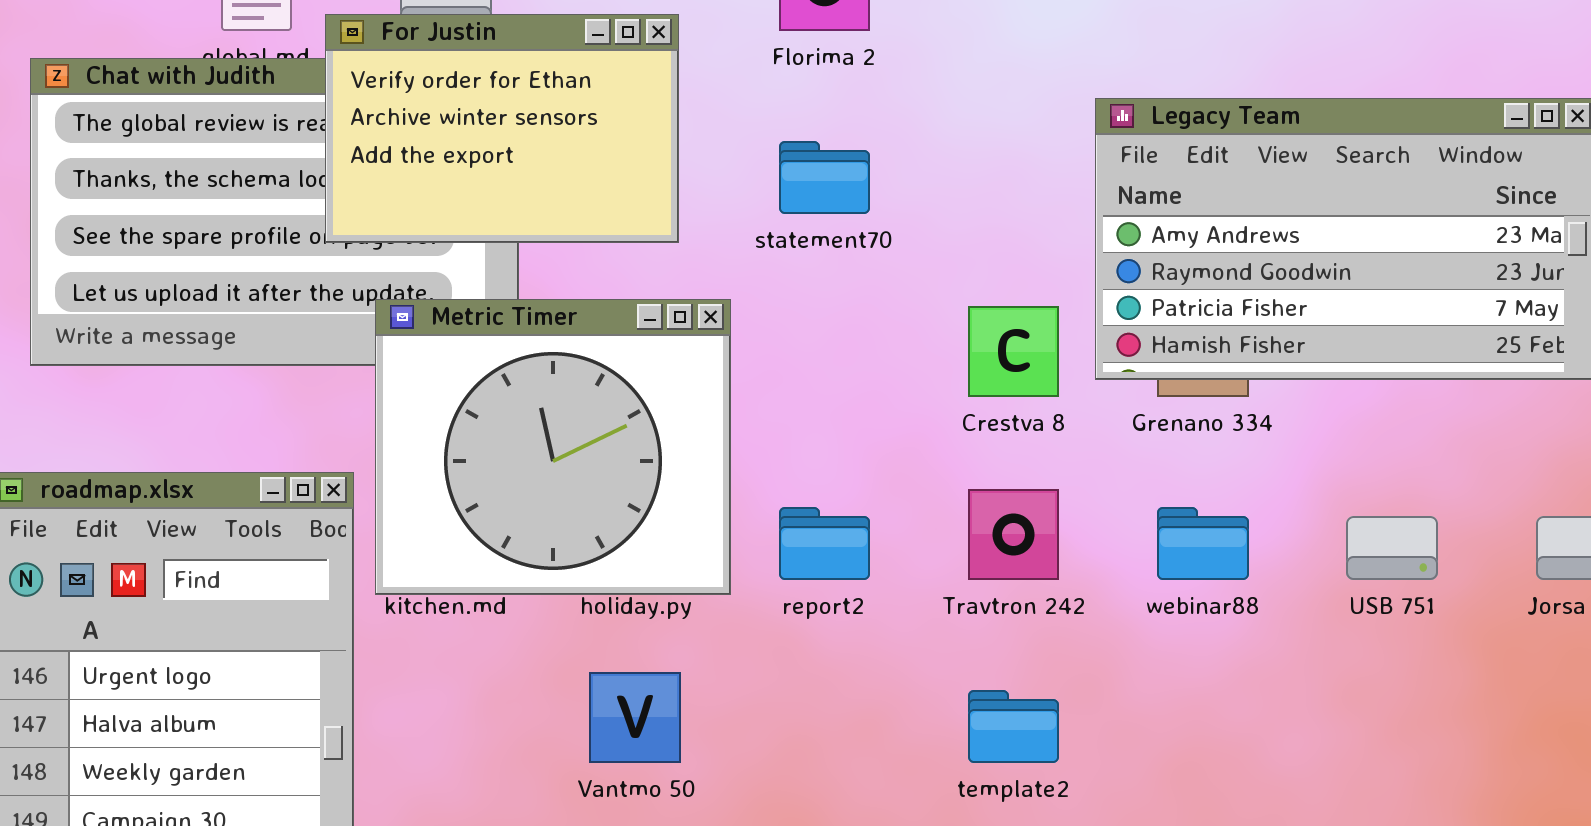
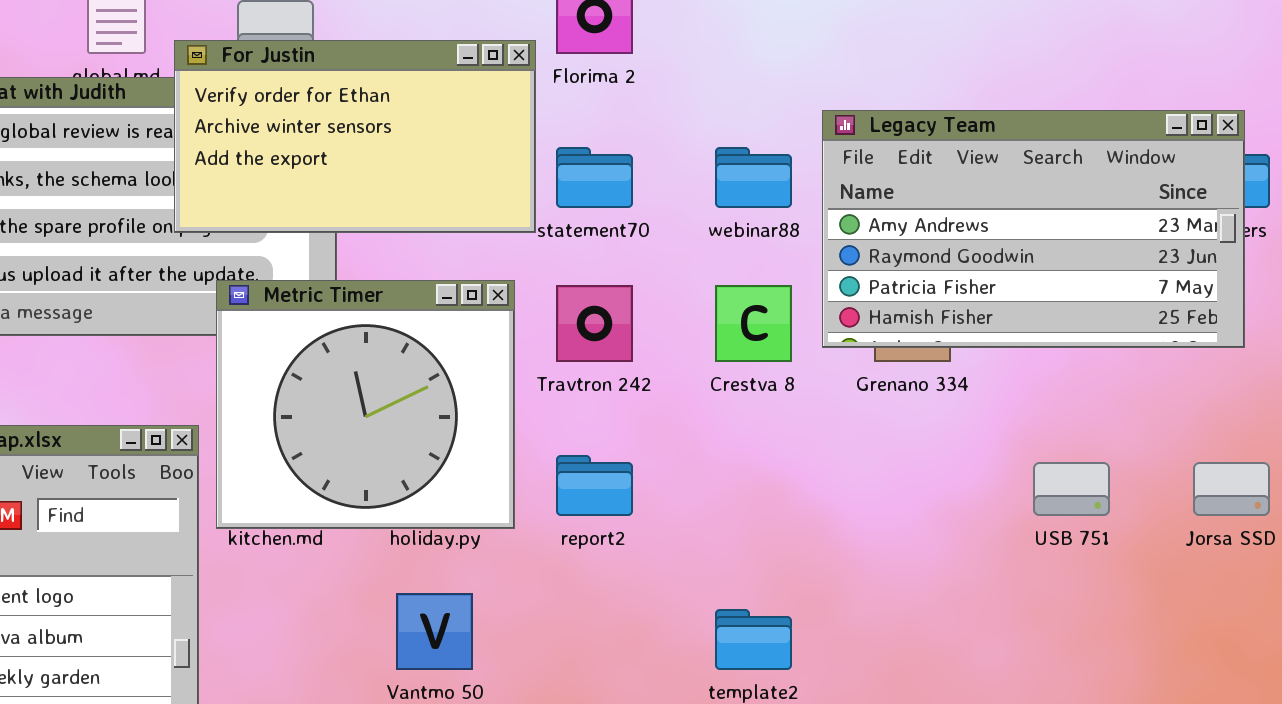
For Justin: [325,14,679,243] -> [174,40,536,233], resized
Travtron 242: [968,489,1059,580] -> [556,285,633,362], moved
webinar88: [1157,507,1249,580] -> [715,147,792,208], moved

